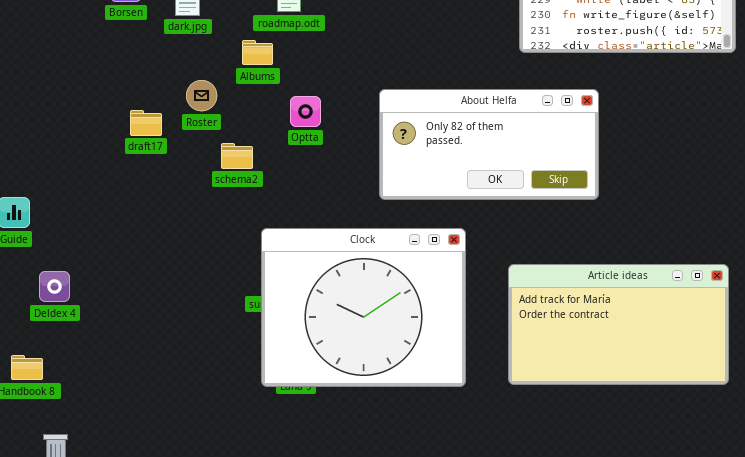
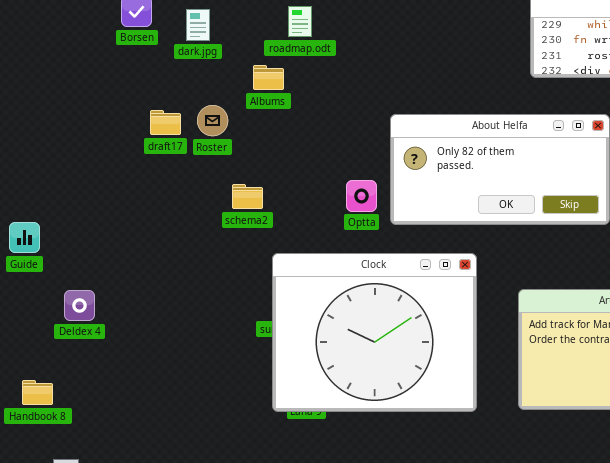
Optta: [290,96,321,127] -> [346,180,377,212], moved
draft17: [130,110,162,136] -> [150,110,181,135], moved
schema2: [221,143,253,169] -> [232,184,263,209], moved
Deldex 4: [39,271,70,302] -> [64,290,95,321], moved

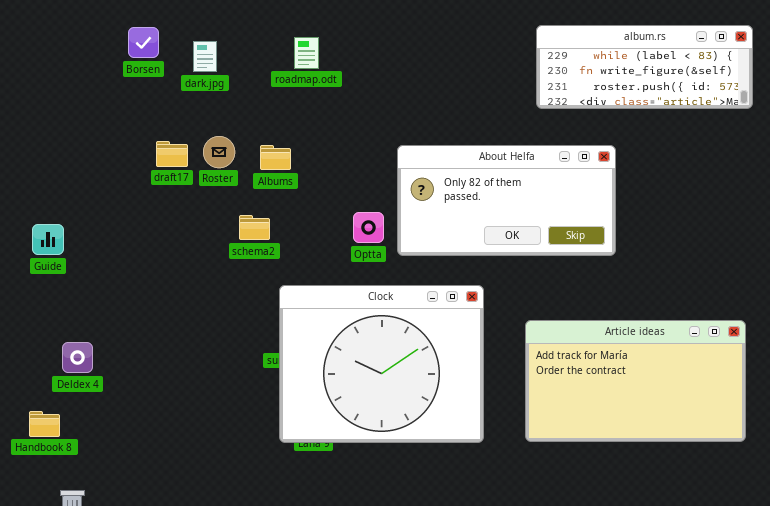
Albums: [253,65,284,90] -> [260,145,291,170], moved
Guide: [9,222,40,253] -> [32,224,64,255], moved
Deldex 4: [64,290,95,321] -> [62,342,93,373], moved

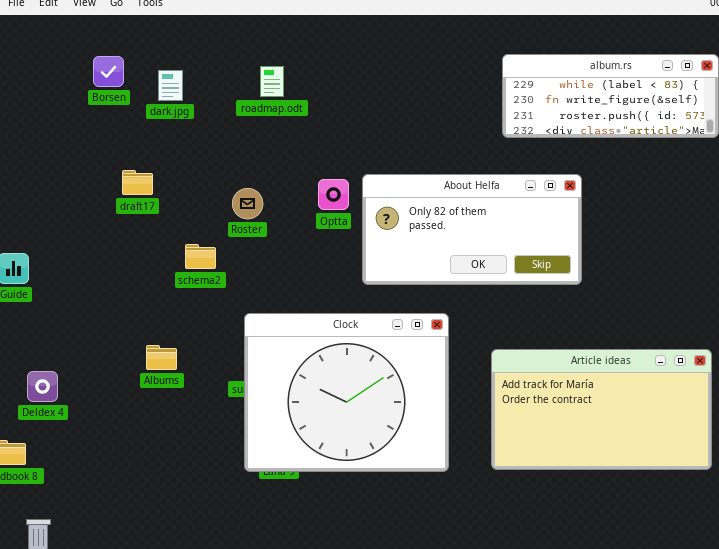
Roster: [203,136,235,168] -> [232,188,263,219], moved
Albums: [260,145,291,170] -> [146,345,177,370], moved
Optta: [353,212,384,243] -> [318,179,349,210], moved
schema2: [239,215,270,240] -> [185,244,216,269], moved

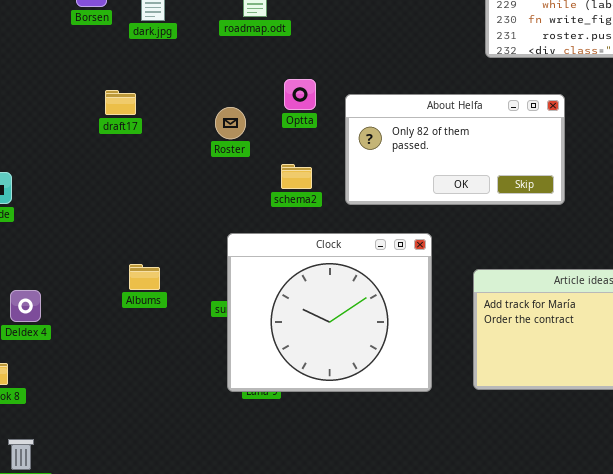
Optta: [318,179,349,210] -> [284,79,316,110], moved
schema2: [185,244,216,269] -> [281,164,312,189], moved

